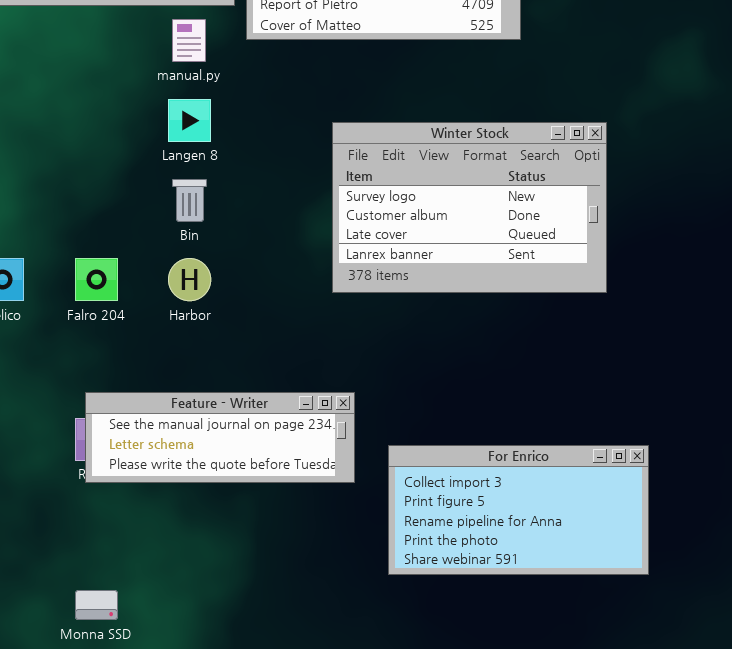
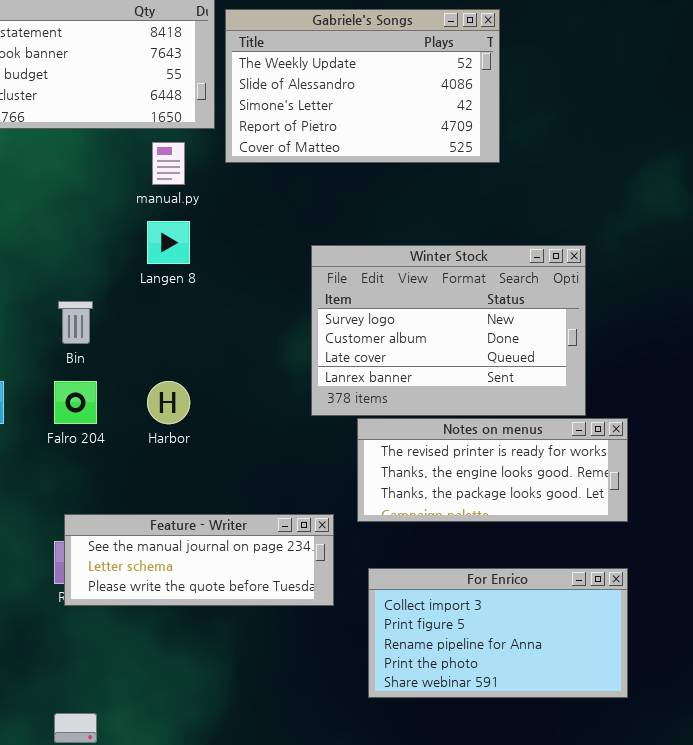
Bin: [172,179,207,222] -> [58,301,93,344], moved
Notes on menus: none -> [357,418,628,522], opened

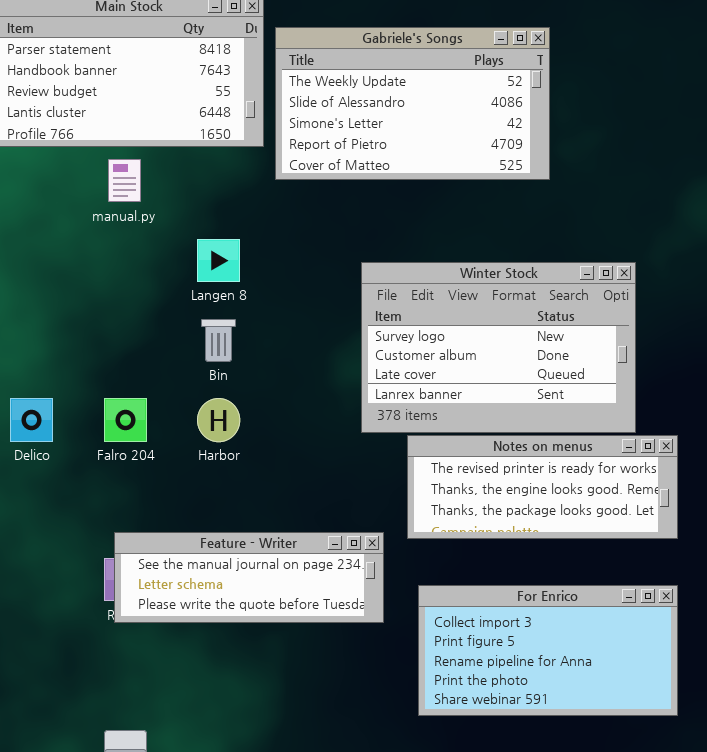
manual.py: [152,142,185,185] -> [108,159,141,202], moved
Bin: [58,301,93,344] -> [201,319,236,362], moved

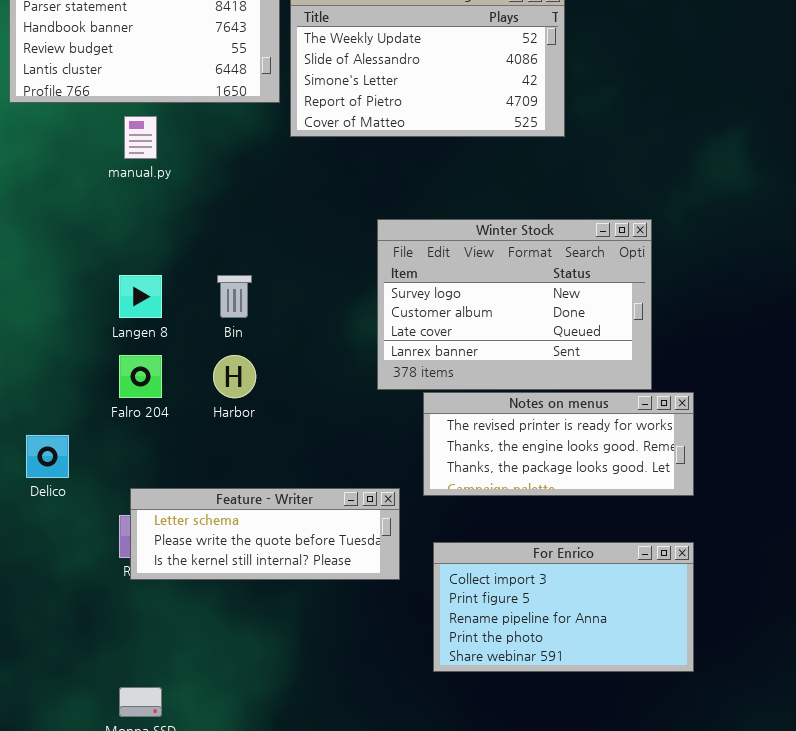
Langen 8: [197,239,240,282] -> [119,275,162,318], moved
Delico: [10,398,53,442] -> [26,435,69,478], moved
Feature - Writer: [114,532,384,623] -> [130,488,400,580], scrolled down 1 row

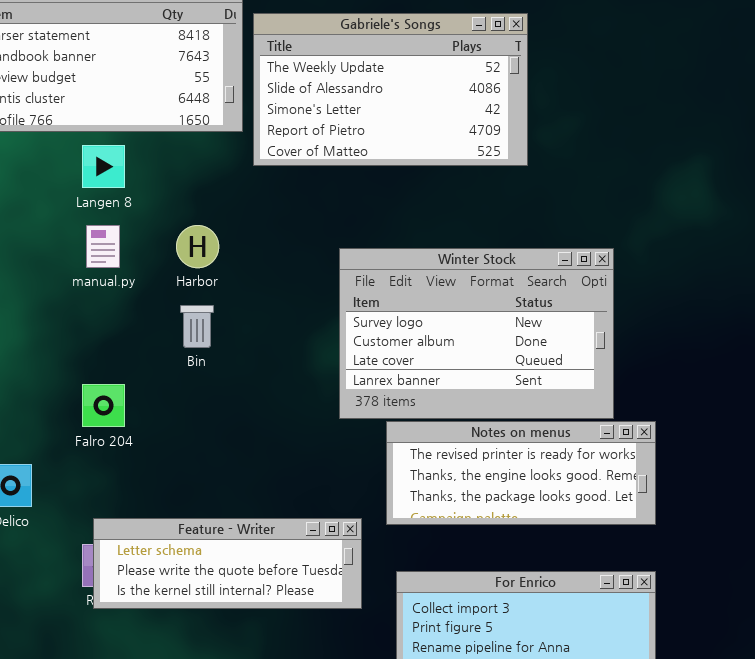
manual.py: [124,116,157,159] -> [86,225,120,268], moved
Langen 8: [119,275,162,318] -> [82,145,125,188], moved
Harbor: [213,355,256,398] -> [176,225,219,268], moved

